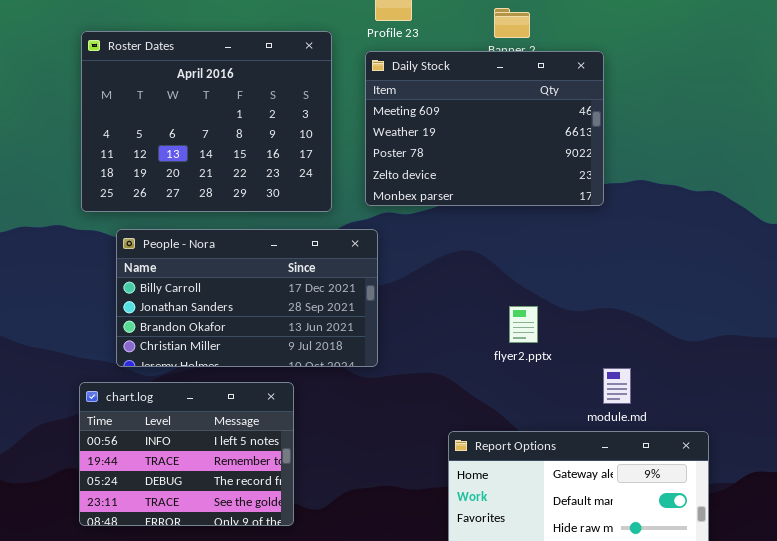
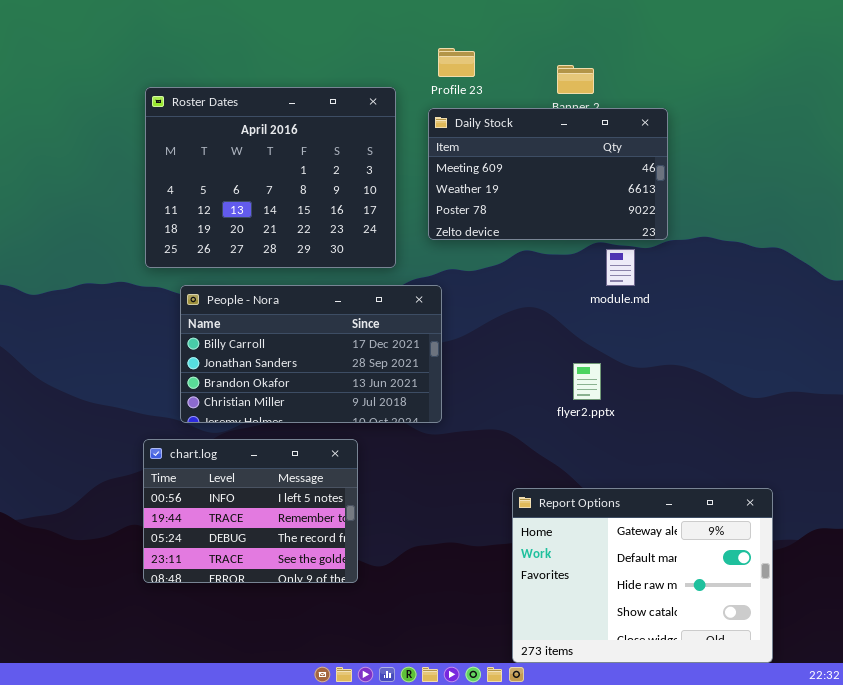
Daily Stock: [365,51,604,206] -> [428,108,668,240], resized
module.md: [603,368,631,404] -> [606,249,635,286], moved

